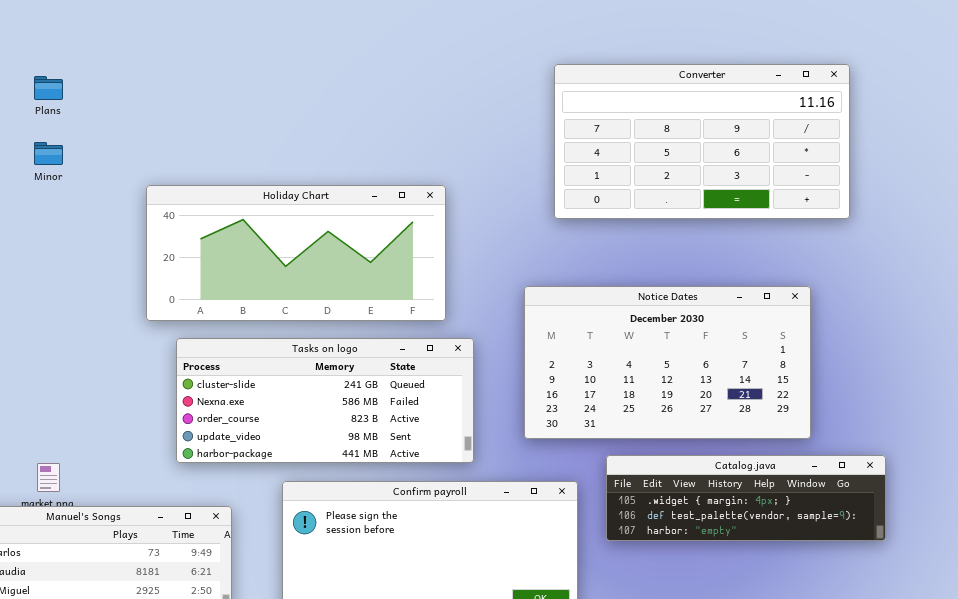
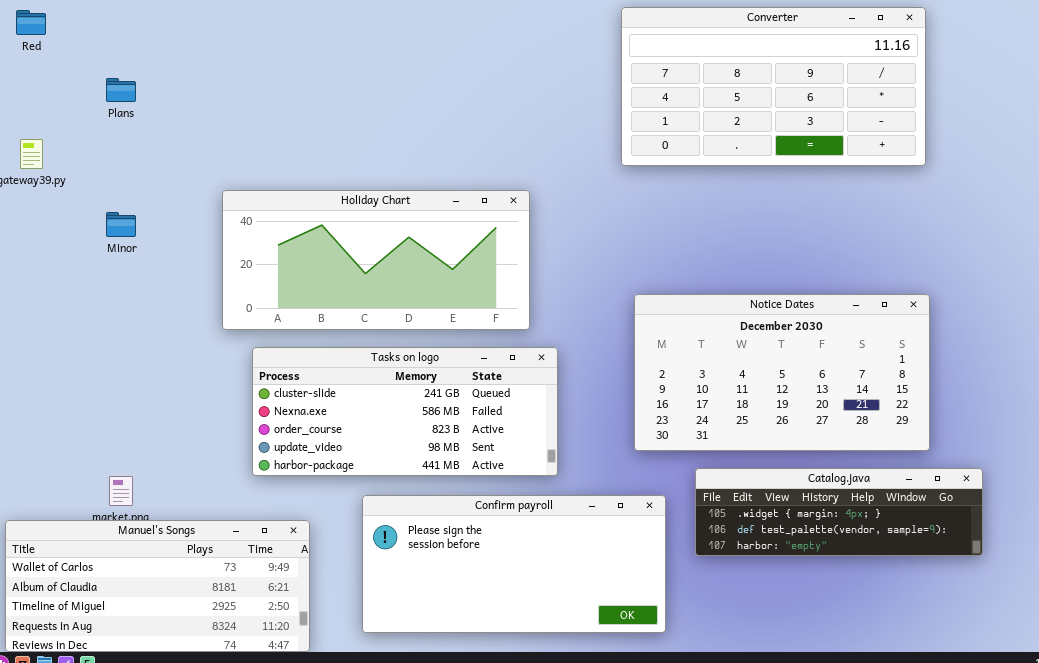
Converter: [554,64,850,219] -> [621,7,926,166], moved
Minor: [34,142,63,165] -> [106,212,136,237], moved
Notice Dates: [524,286,811,439] -> [634,294,930,451], moved

